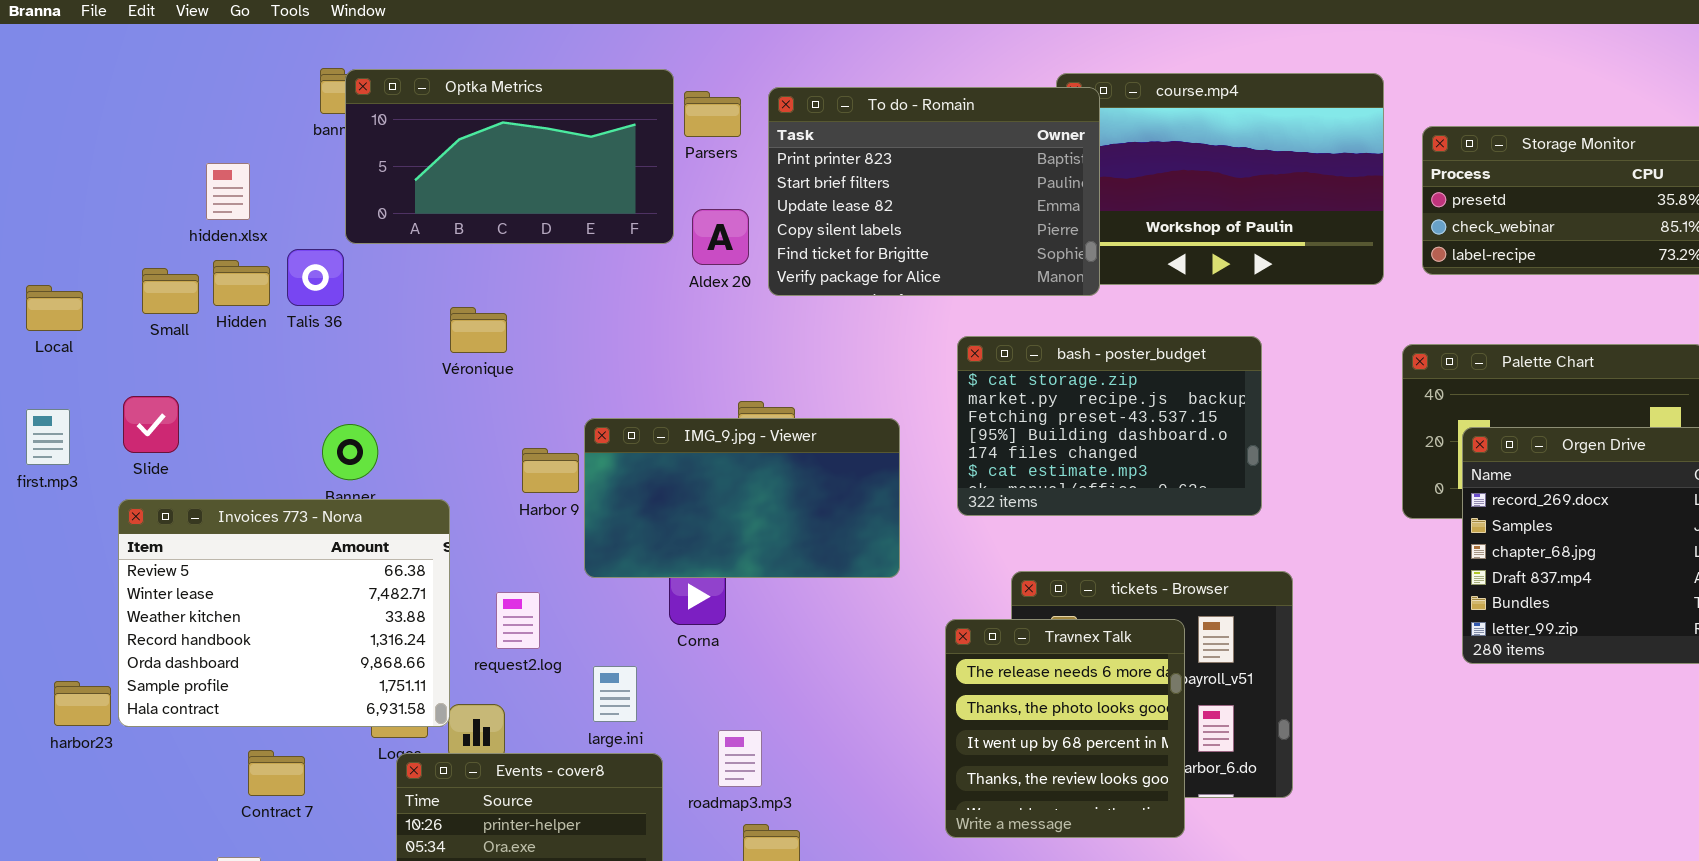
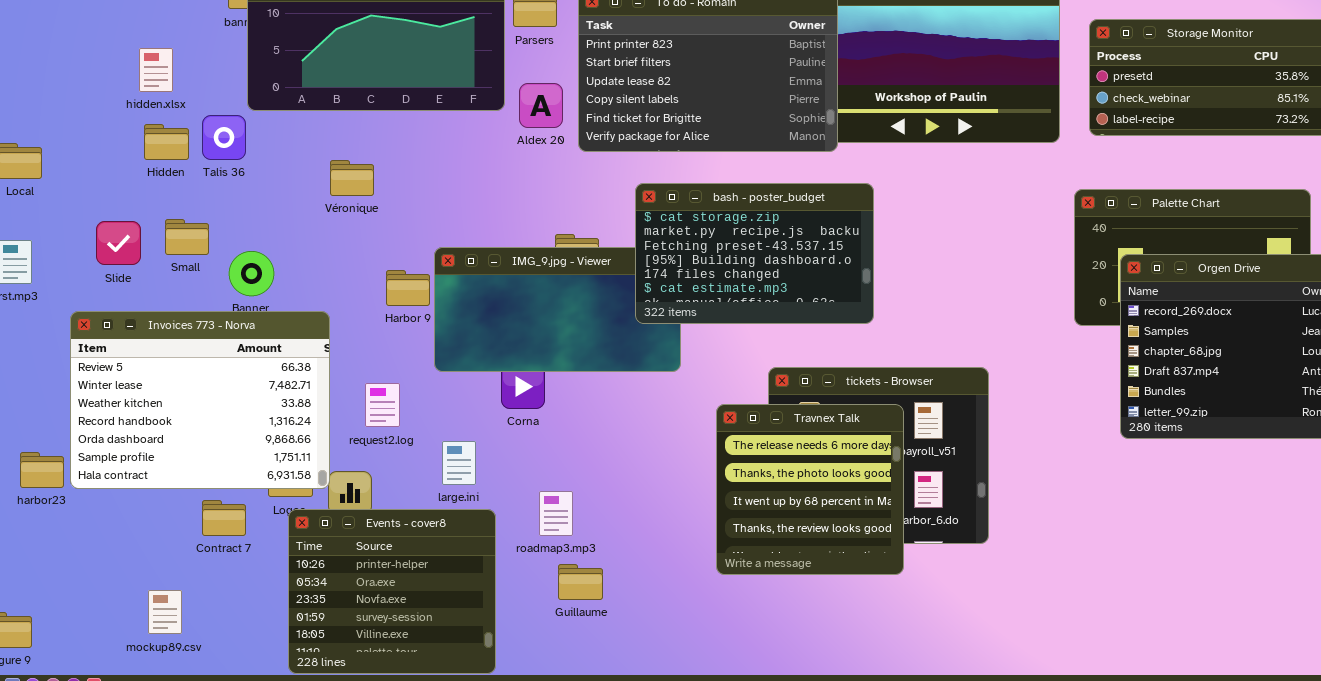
Small: [142,268,199,314] -> [165,219,209,255], moved
bash - poster_budget: [957,336,1262,516] -> [635,183,874,324], moved
Slide: [123,396,179,453] -> [96,221,141,265], moved
Contract 7: [248,750,305,796] -> [202,500,246,536], moved

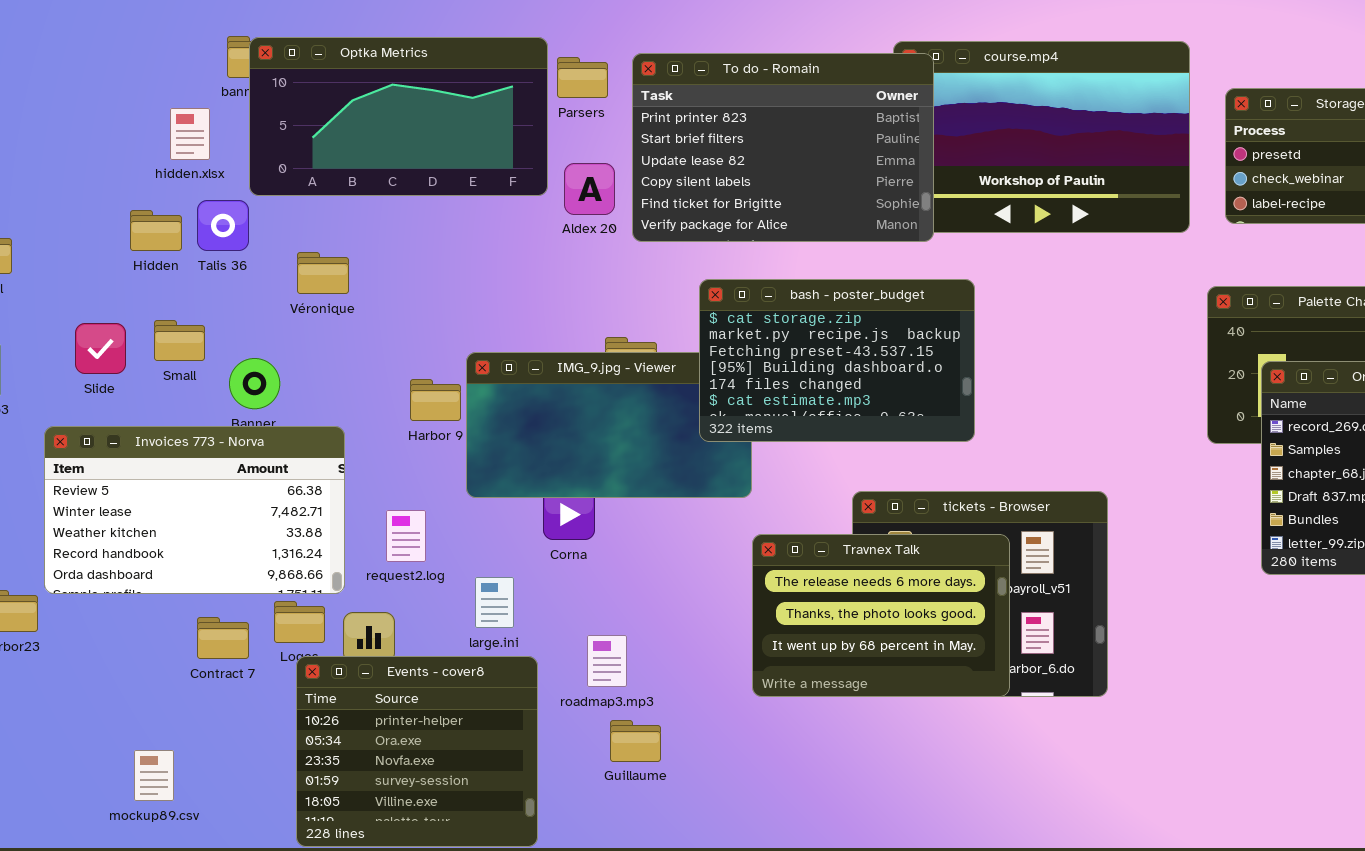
hidden.xlsx: [139,48,173,92] -> [170,108,210,160], moved
Véronique: [330,160,374,196] -> [297,252,349,294], moved
Invoices 773 - Norva: [70,311,330,489] -> [44,426,345,594], resized
Travnex Talk: [716,404,904,575] -> [752,534,1010,697], resized
Contract 7: [202,500,246,536] -> [197,617,249,659], moved

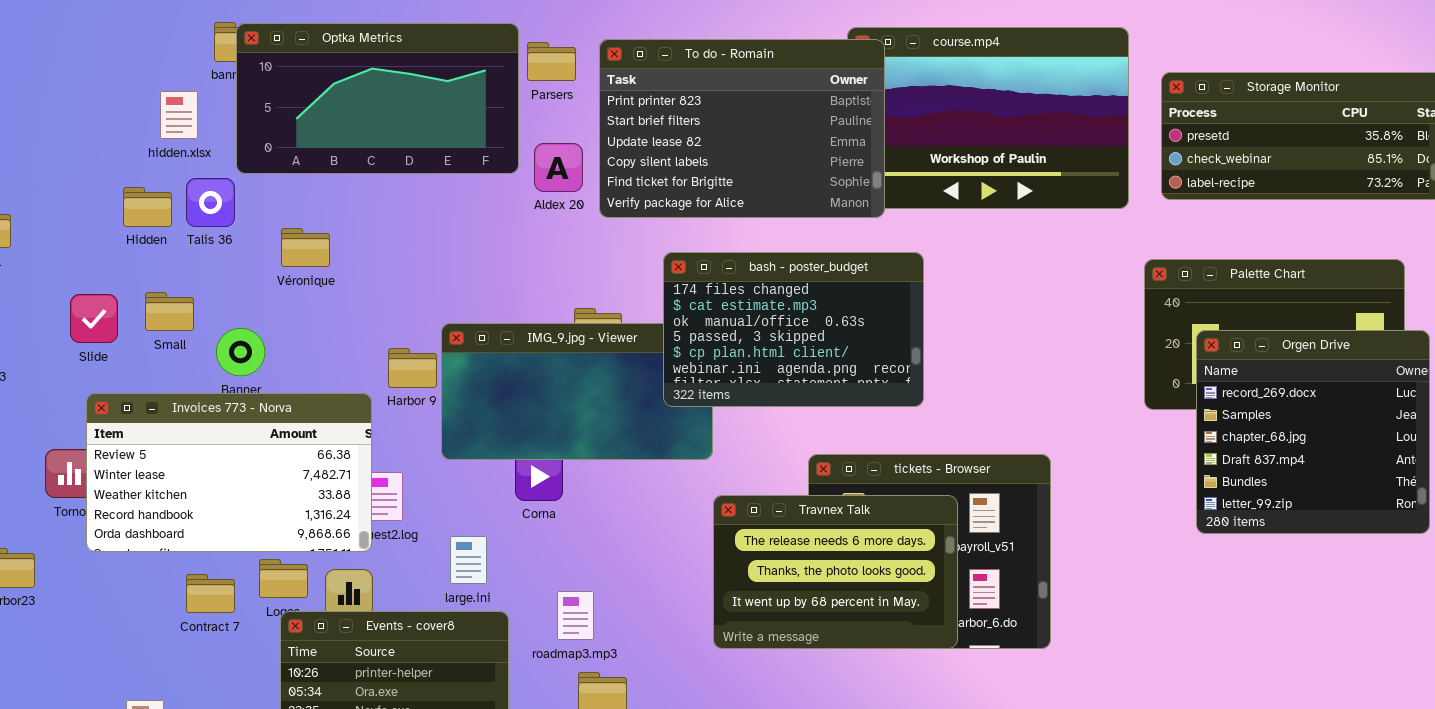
bash - poster_budget: [699,279,975,442] -> [663,252,924,407], scrolled down 4 rows
Invoices 773 - Norva: [44,426,345,594] -> [86,393,372,552], moved

